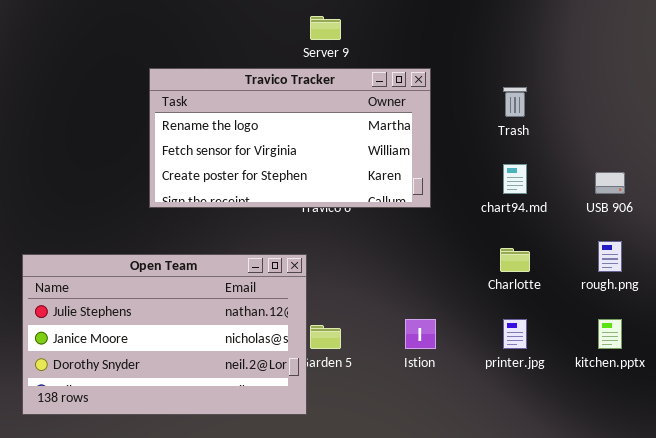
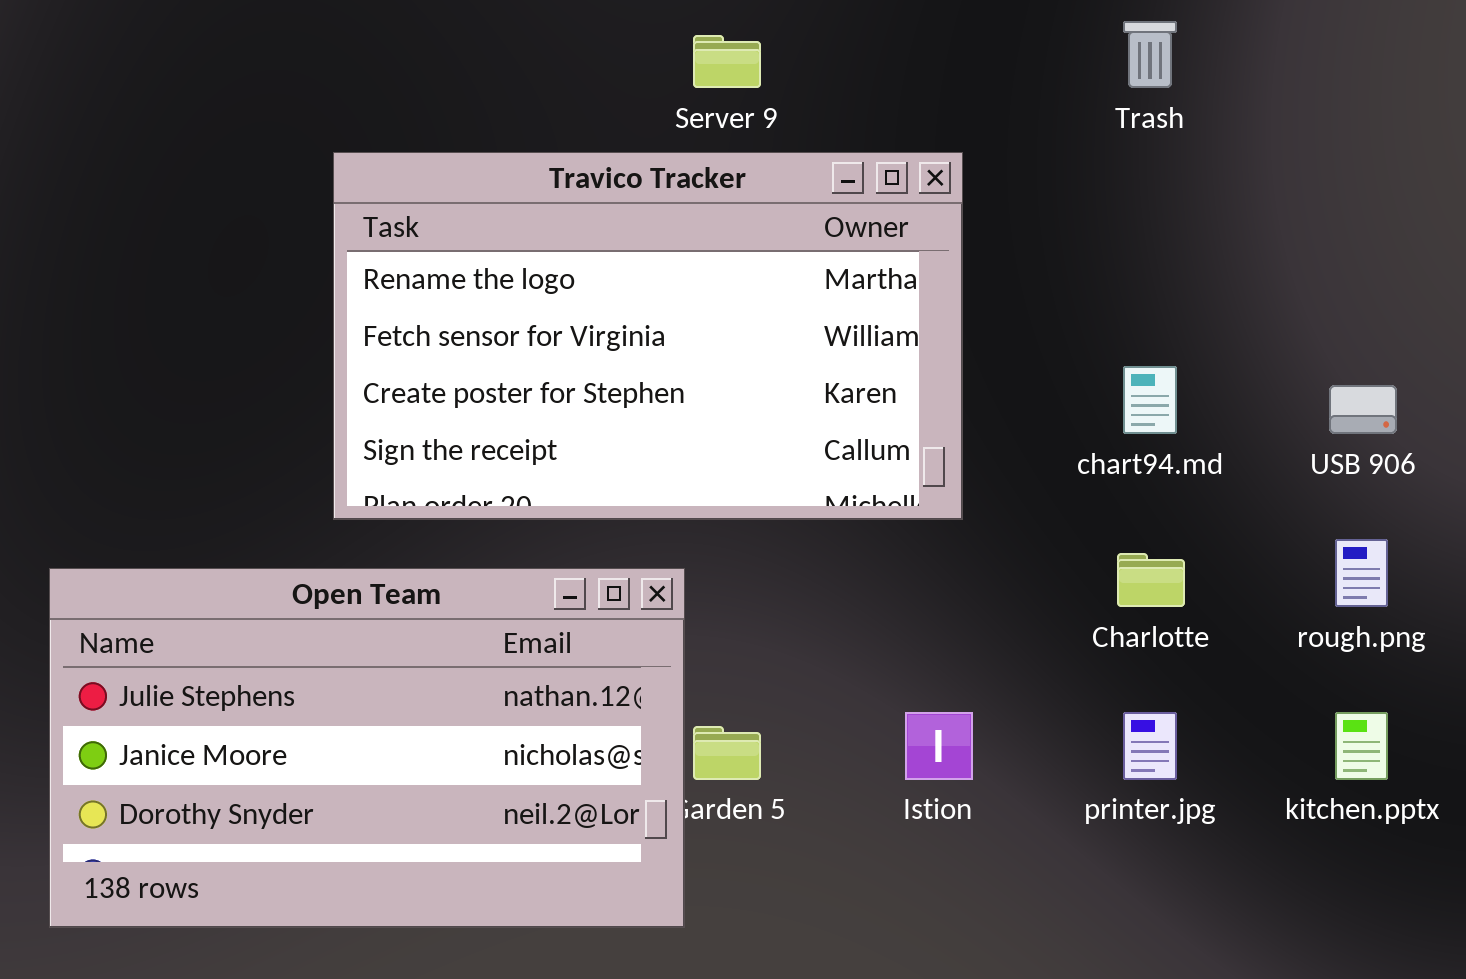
Travico Tracker: [149,68,431,208] -> [333,152,963,520], resized
Trash: [503,87,527,117] -> [1123,21,1177,88], moved

